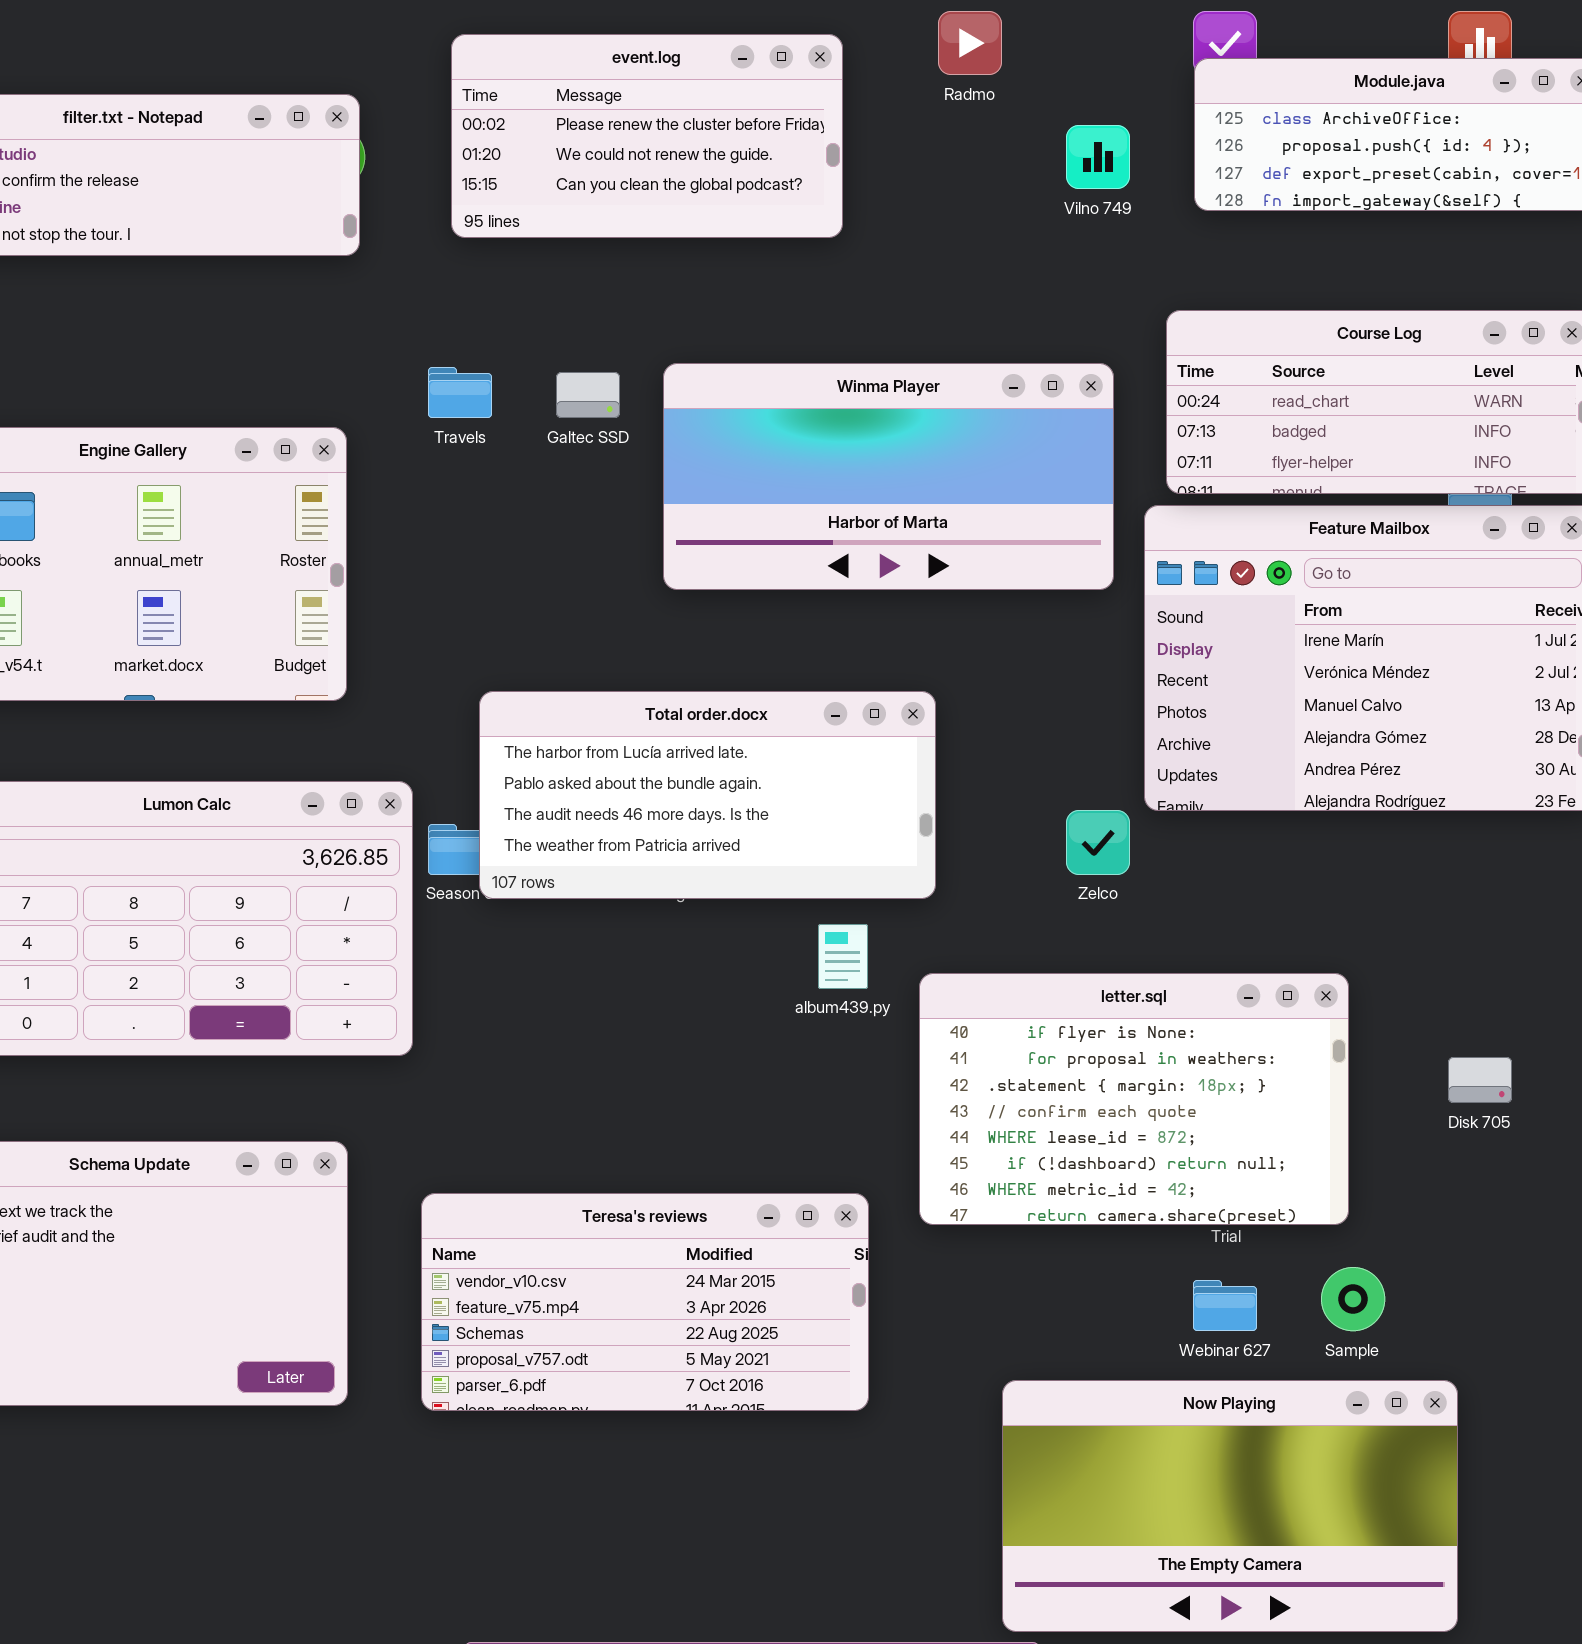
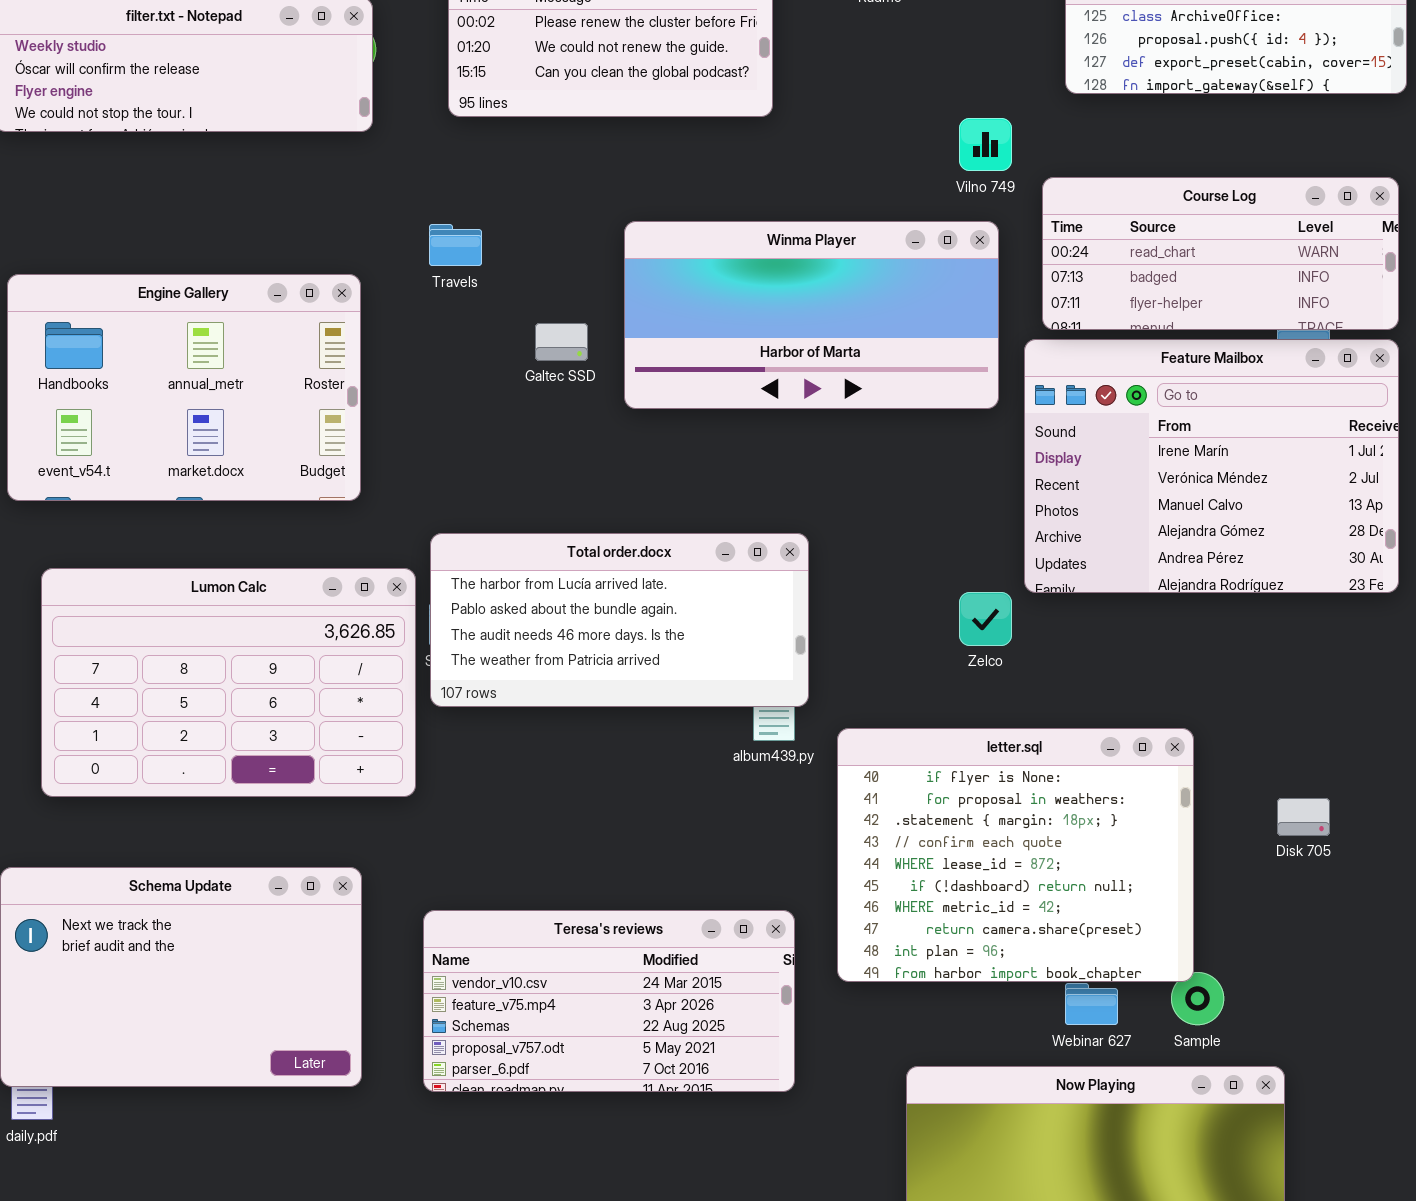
Vilno 749: [1066,125,1130,189] -> [959,118,1012,171], moved
Galtec SSD: [556,372,620,418] -> [535,323,588,361], moved
Total order.docx: [479,691,936,899] -> [430,533,809,707], moved
letter.sql: [919,973,1349,1225] -> [837,728,1194,982], resized

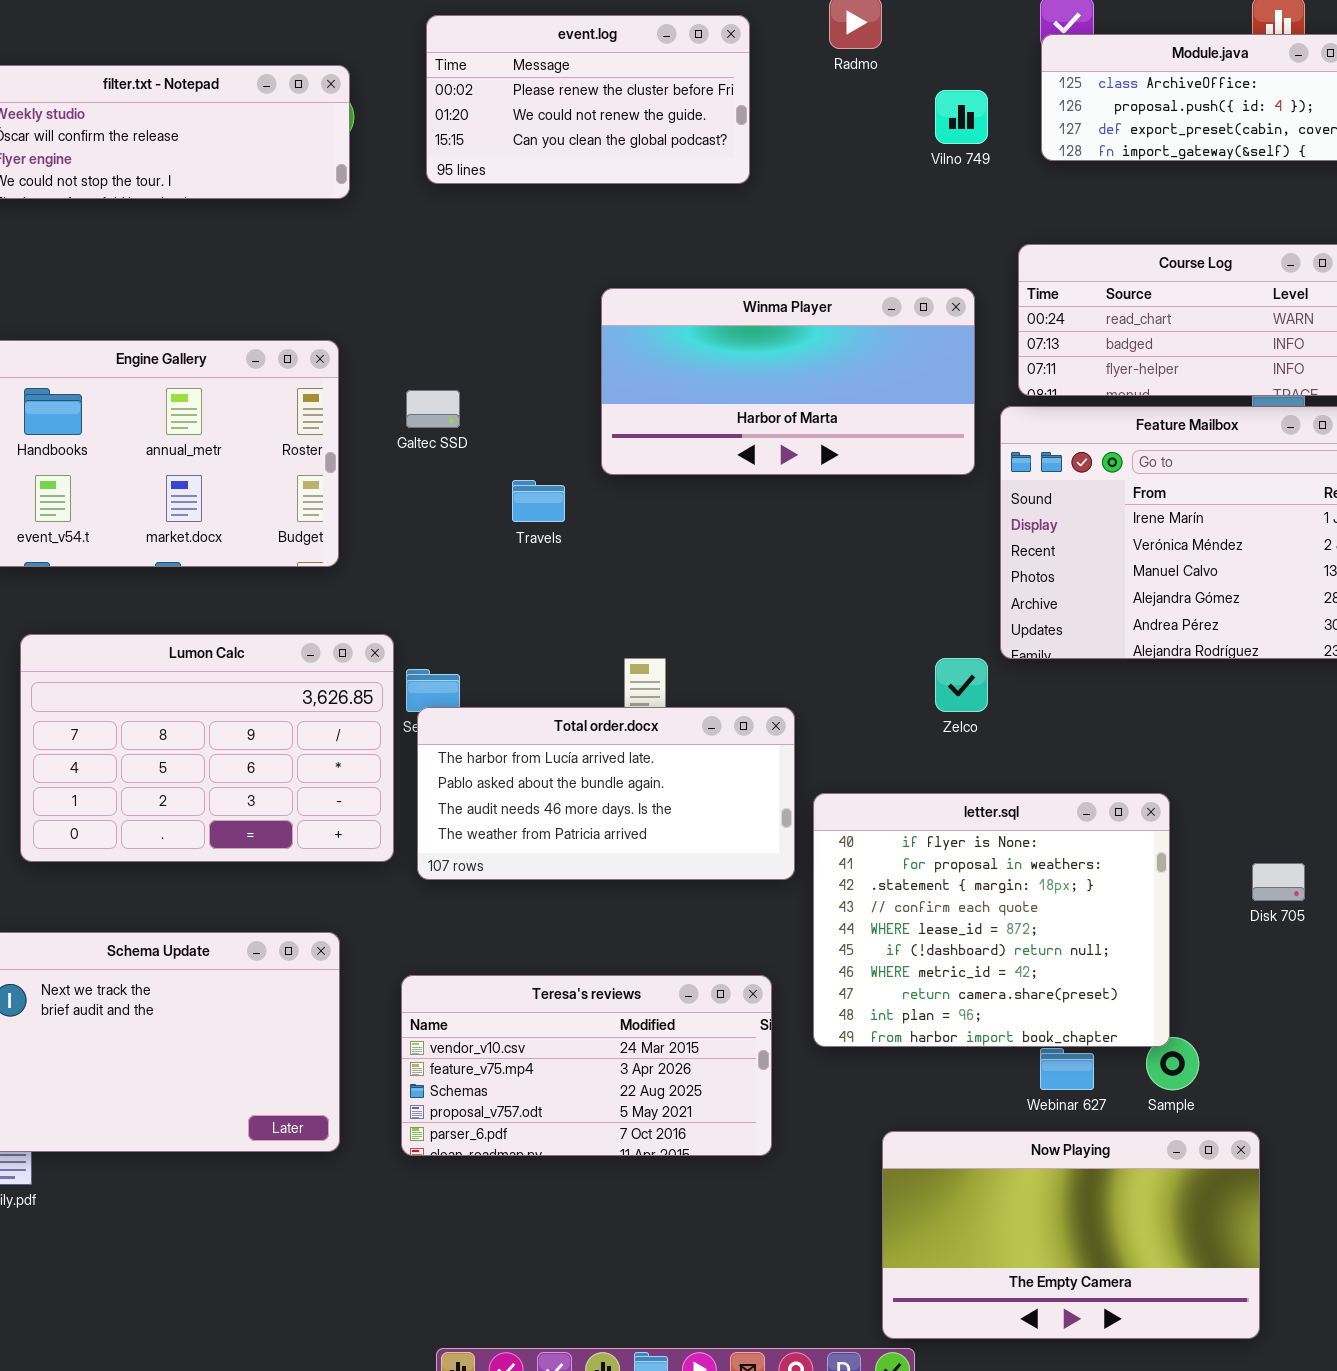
Vilno 749: [959,118,1012,171] -> [935,90,988,144], moved
Travels: [429,224,482,266] -> [512,480,565,522], moved
Galtec SSD: [535,323,588,361] -> [406,390,460,428], moved
Total order.docx: [430,533,809,707] -> [417,707,795,880], moved

